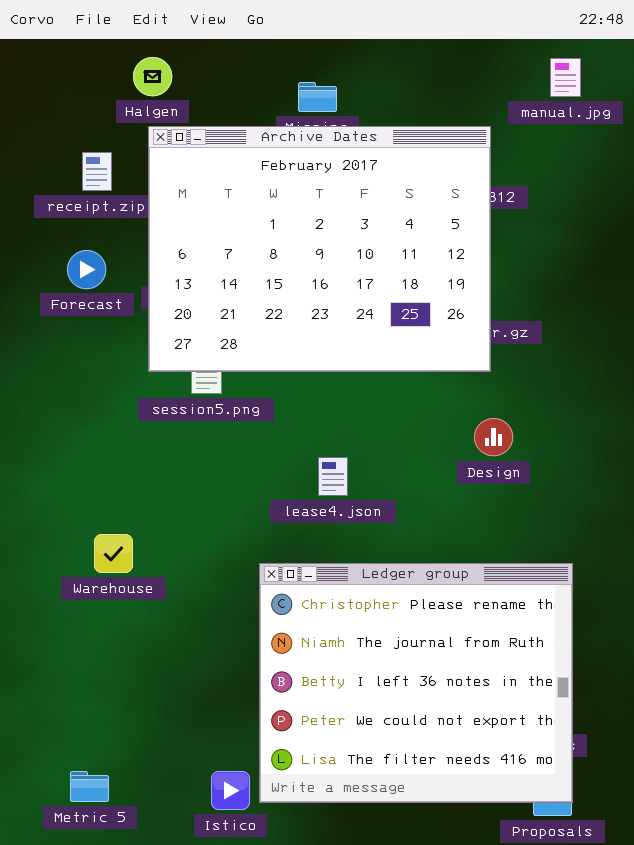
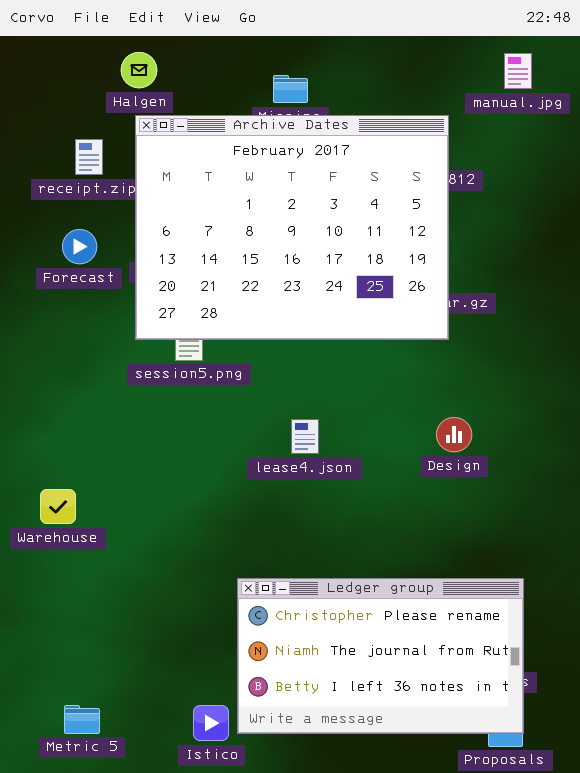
Design: [474,418,513,456] -> [436,417,472,452], moved
Warehouse: [94,534,133,573] -> [40,489,76,524], moved
Ledger group: [259,563,573,803] -> [237,578,524,734], resized

